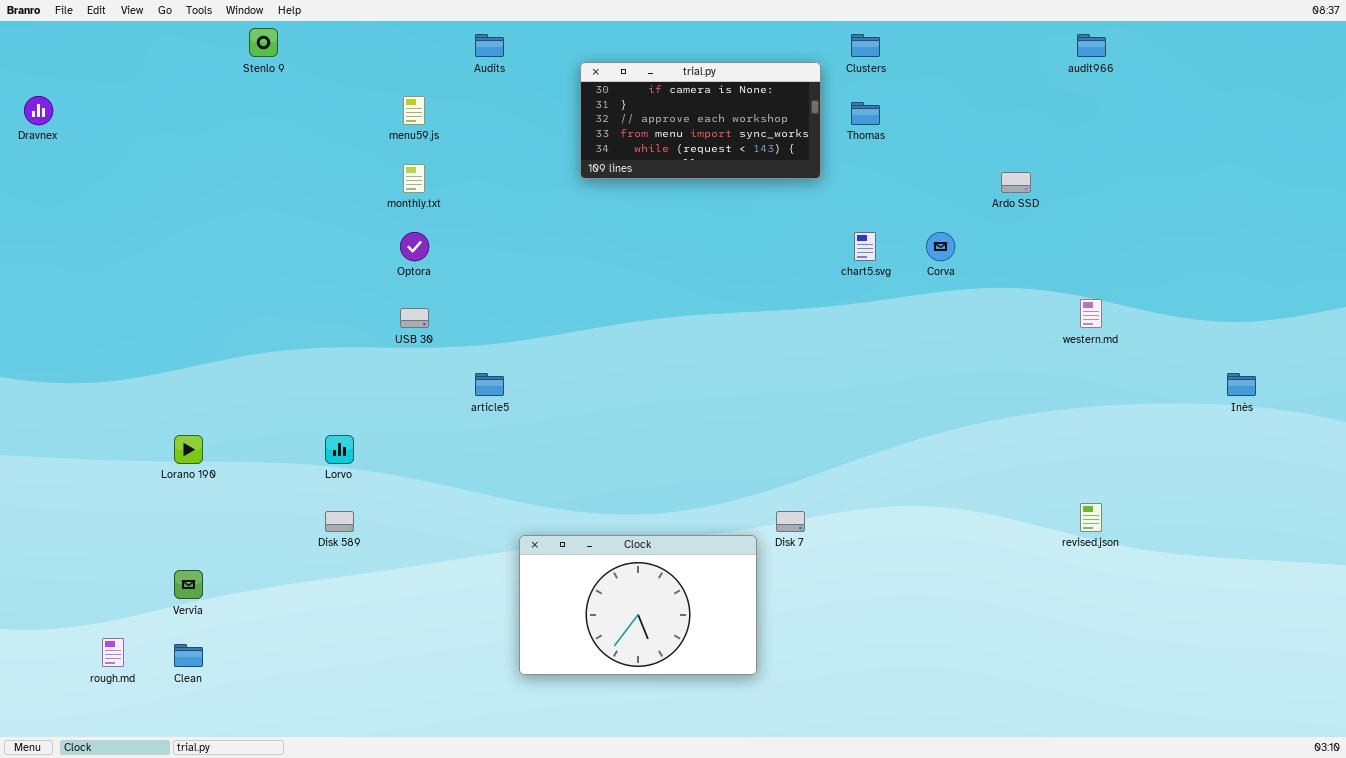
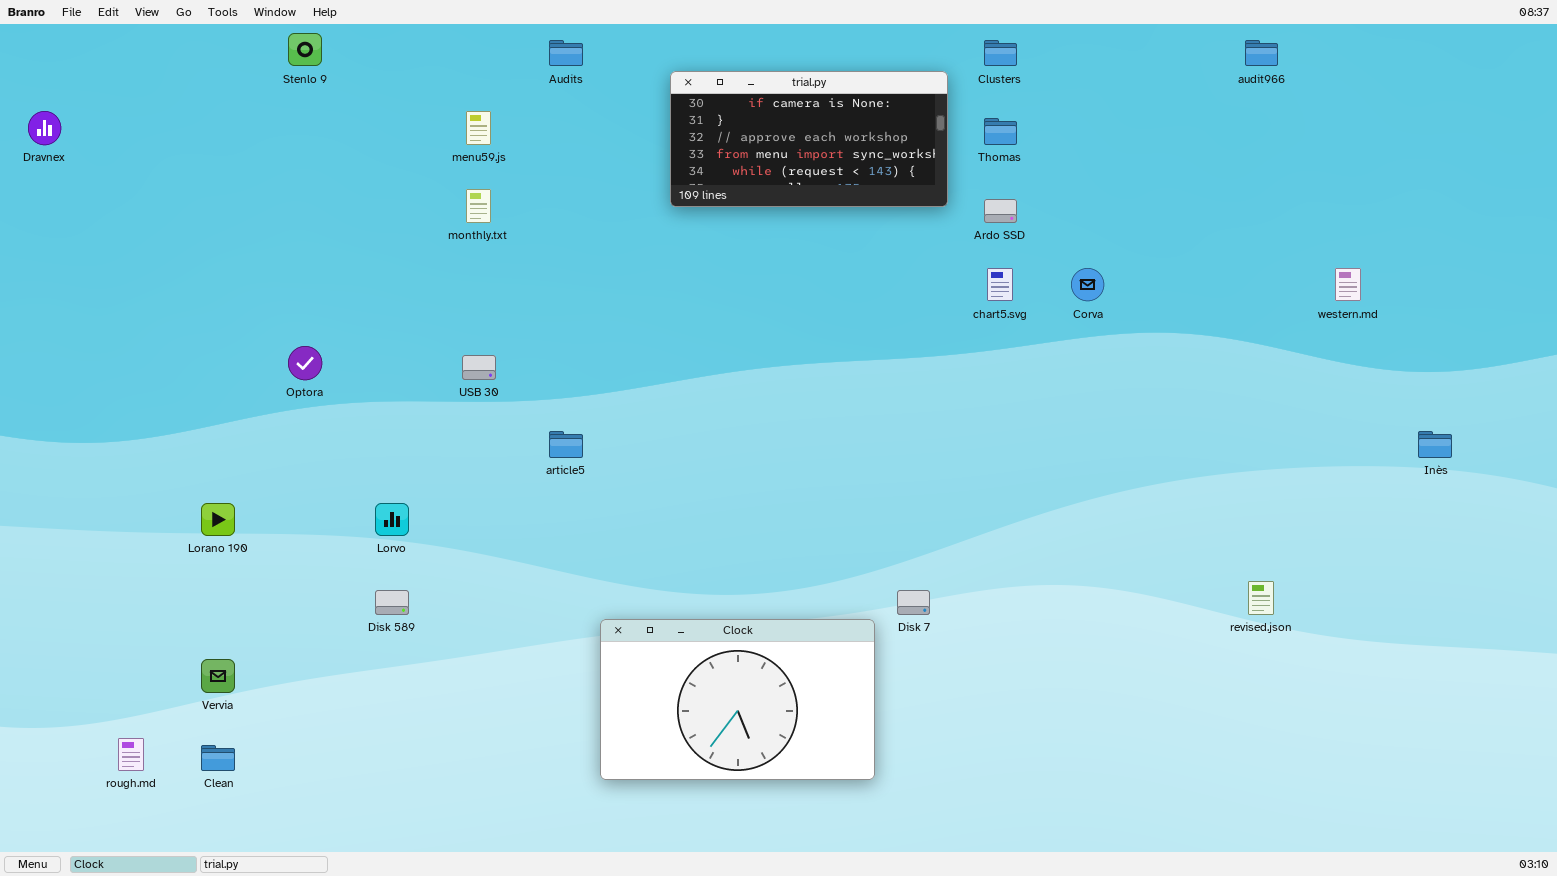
Ardo SSD: [1001,172,1031,193] -> [984,199,1017,223], moved
Optora: [400,232,429,261] -> [288,346,322,380], moved
western.md: [1080,299,1102,328] -> [1335,268,1361,301], moved

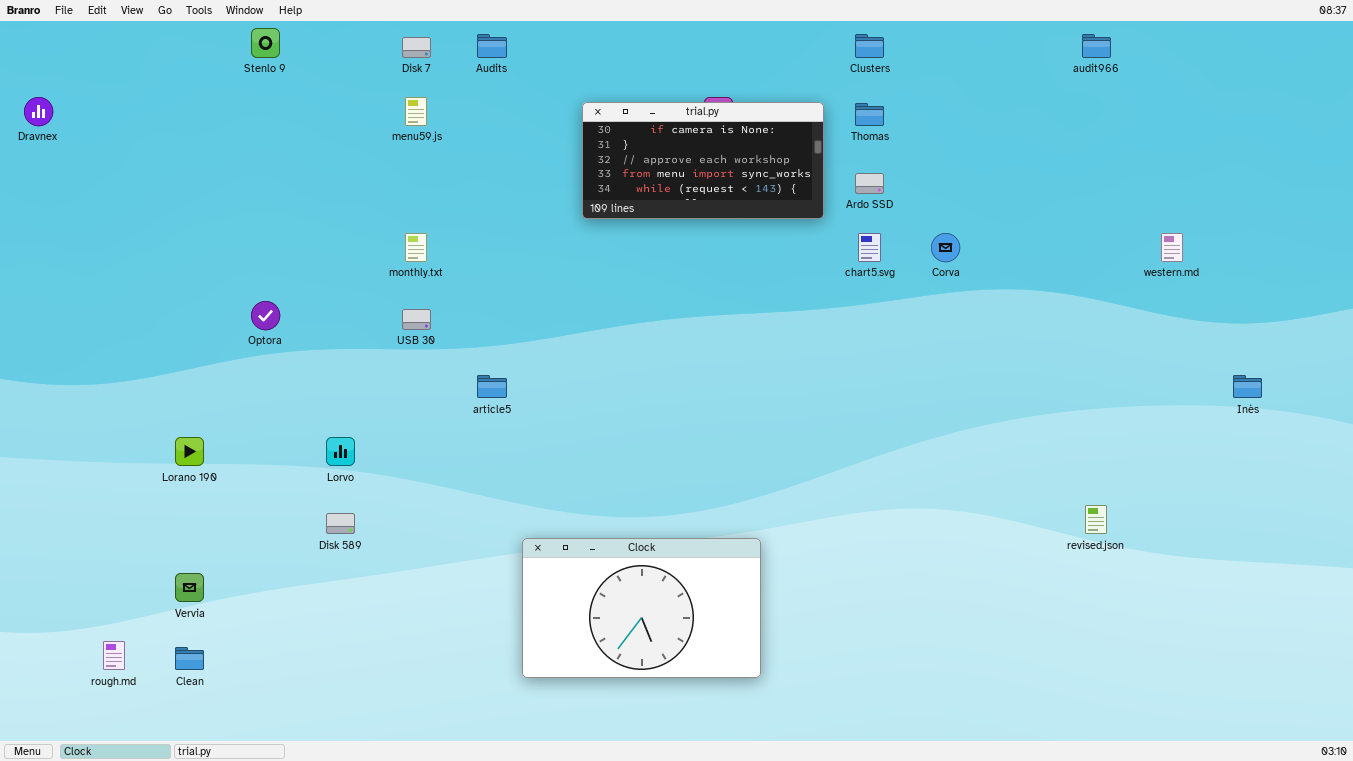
trial.py: [670,71,948,207] -> [582,102,824,219], moved
monthly.txt: [466,189,491,223] -> [405,233,427,262], moved
Disk 7: [897,590,930,615] -> [402,37,431,58], moved

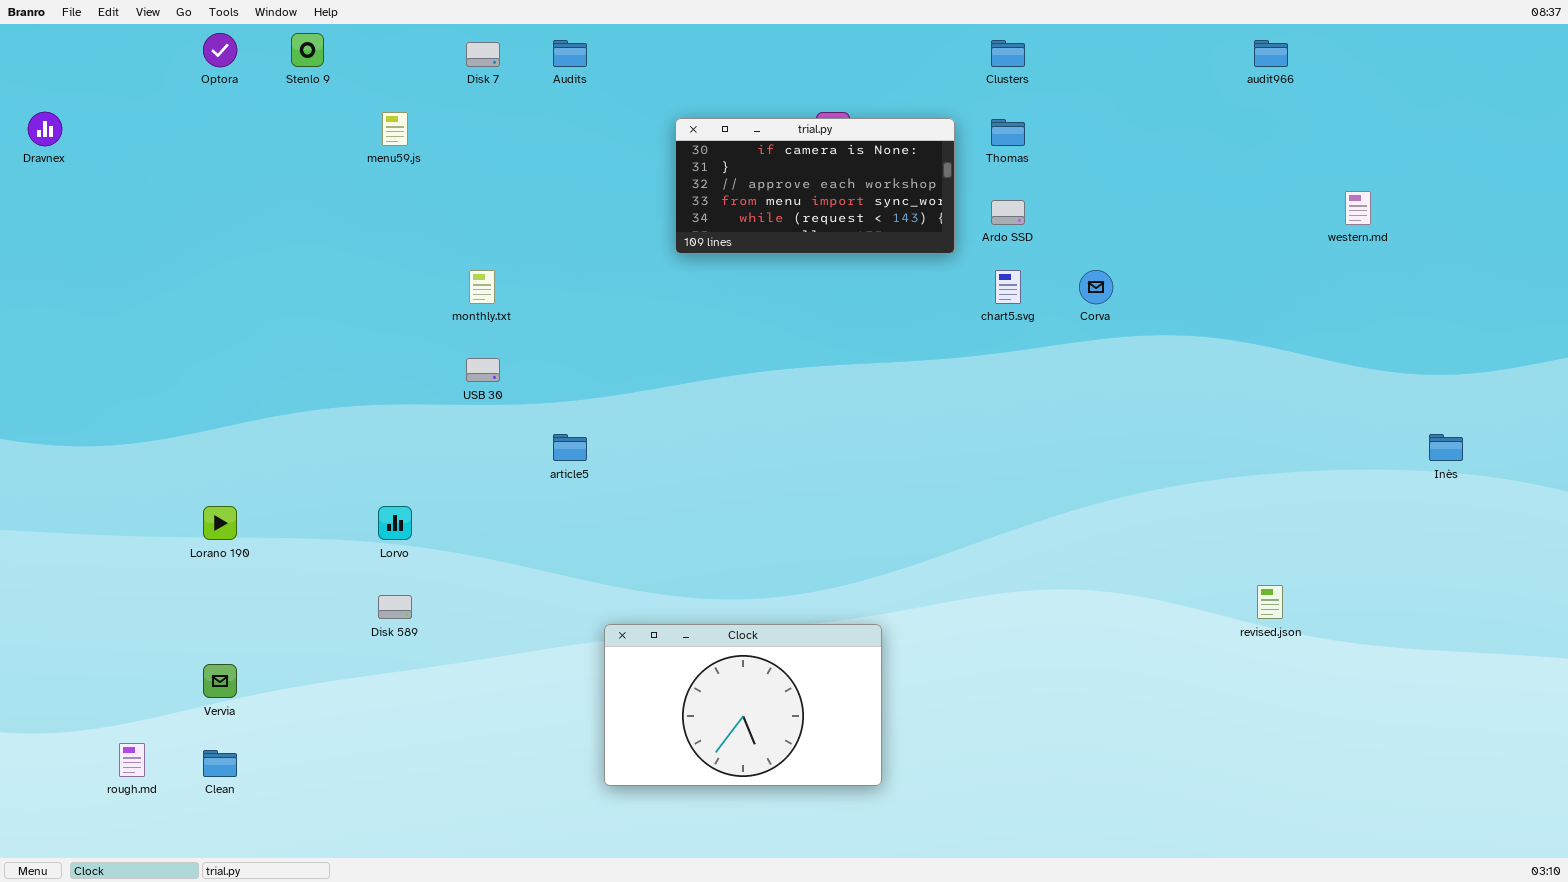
menu59.js: [405,97,427,126] -> [382,112,408,146], moved
western.md: [1161,233,1183,262] -> [1345,191,1371,225], moved
Optora: [251,301,280,330] -> [203,33,237,67], moved

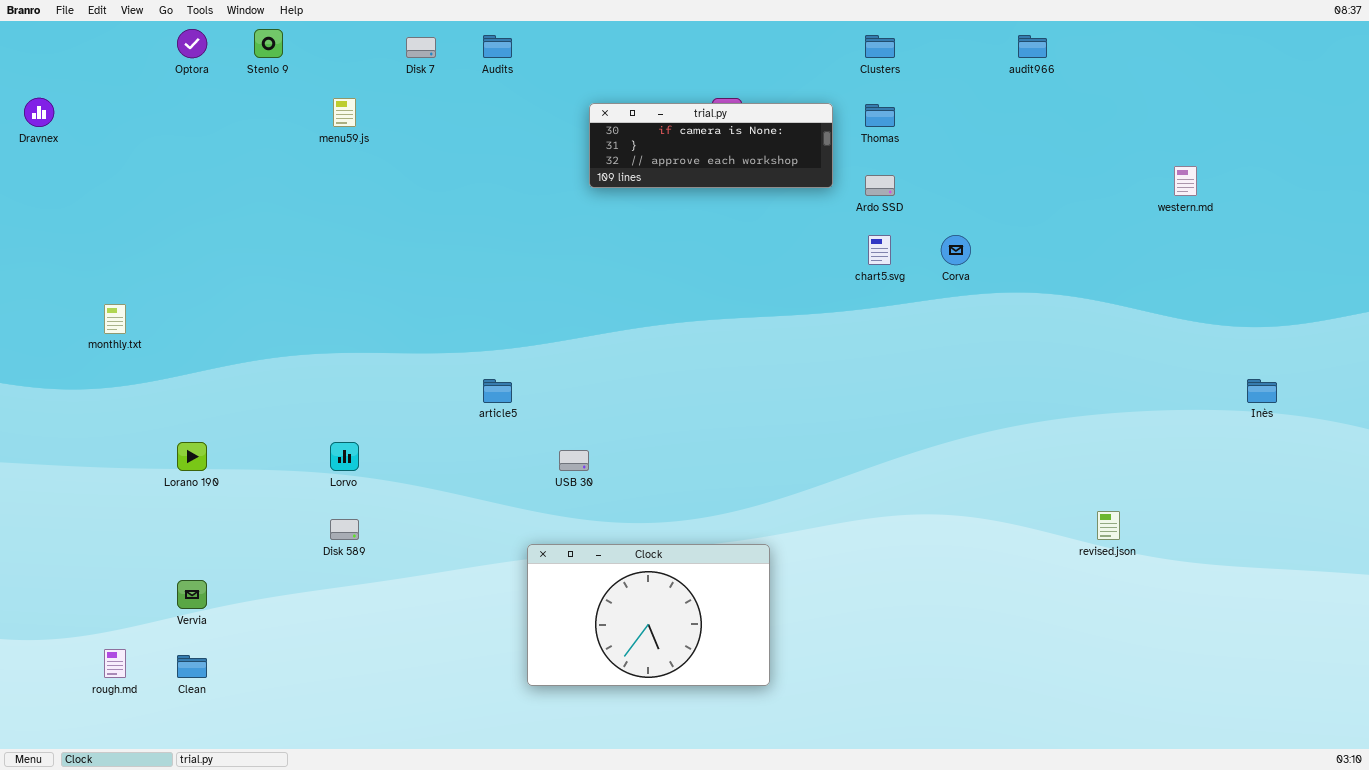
audit966: [1254,40,1288,67] -> [1018,35,1047,58], moved
trial.py: [675,118,955,254] -> [589,103,833,188], resized
monthly.txt: [469,270,495,304] -> [104,304,126,334], moved
USB 30: [466,358,500,382] -> [559,450,589,471], moved

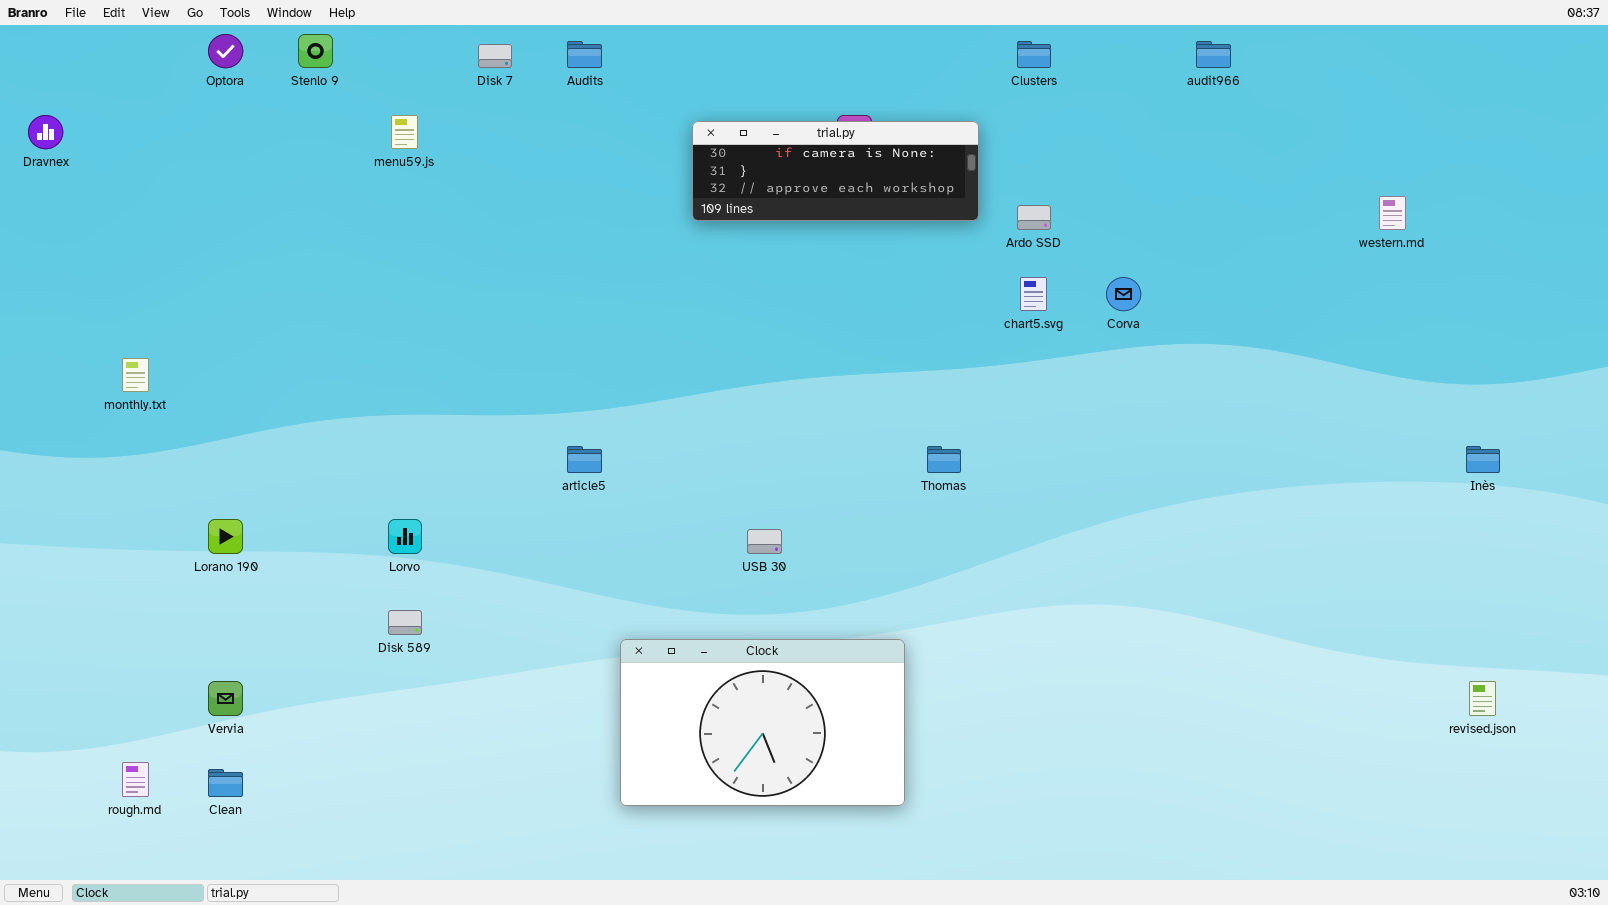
Thomas: [865,104,895,127] -> [927,446,961,473], moved
USB 30: [559,450,589,471] -> [747,529,782,554], moved
revised.json: [1097,511,1120,540] -> [1469,681,1496,716], moved

